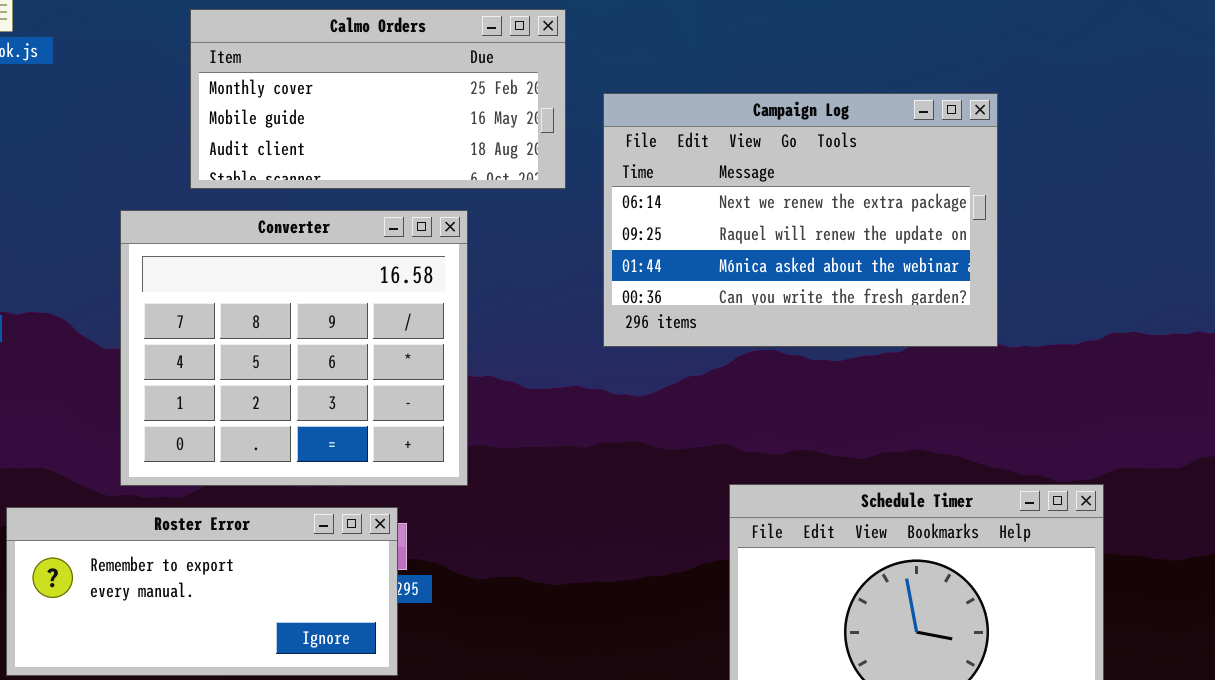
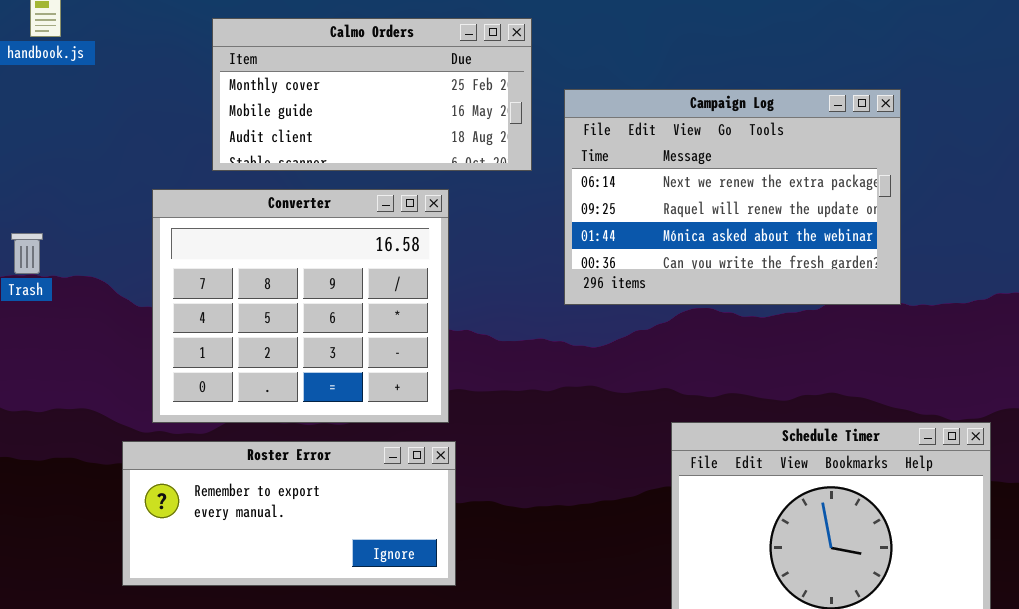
Roster Error: [6,507,398,676] -> [122,441,456,586], moved

